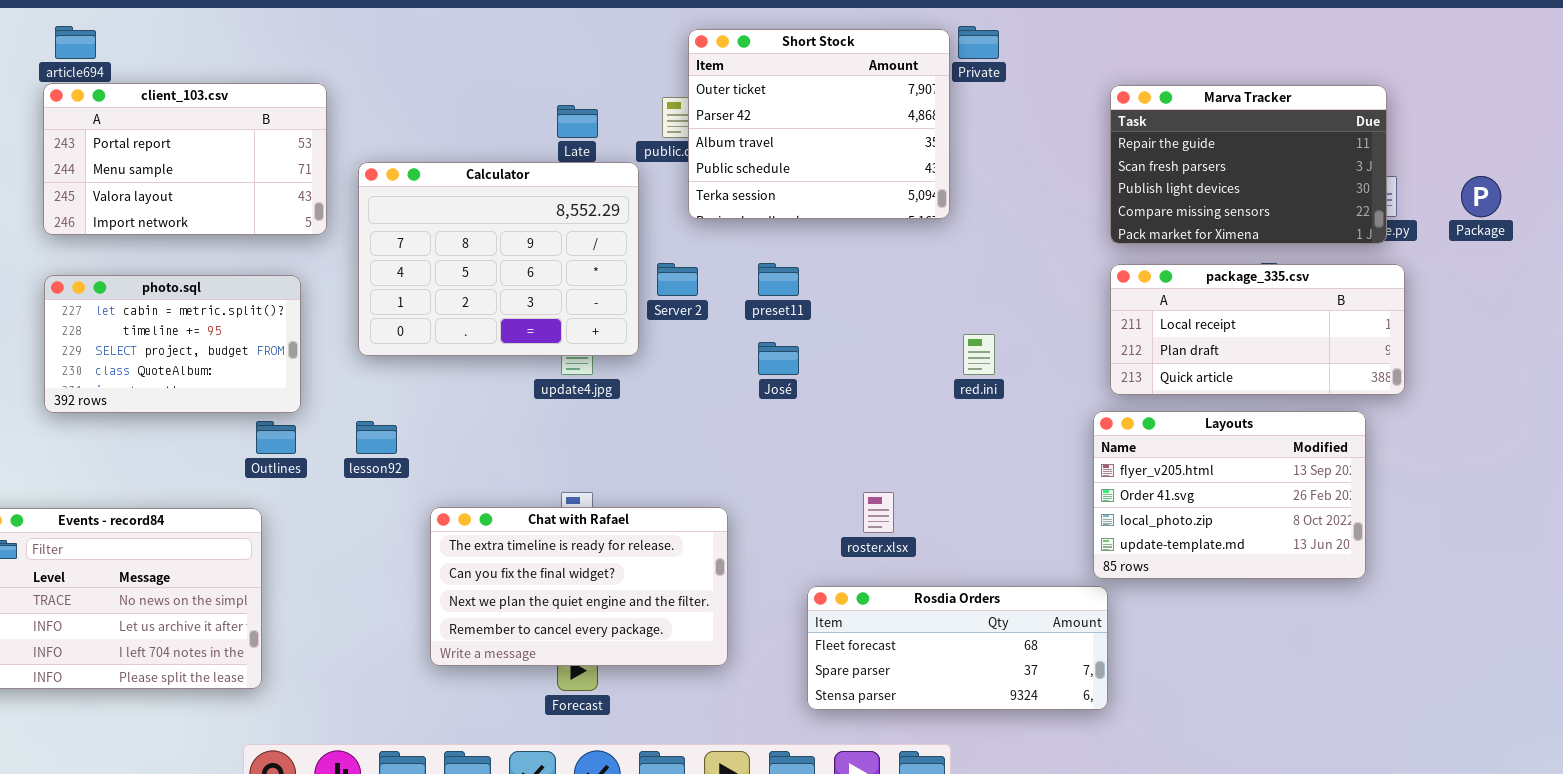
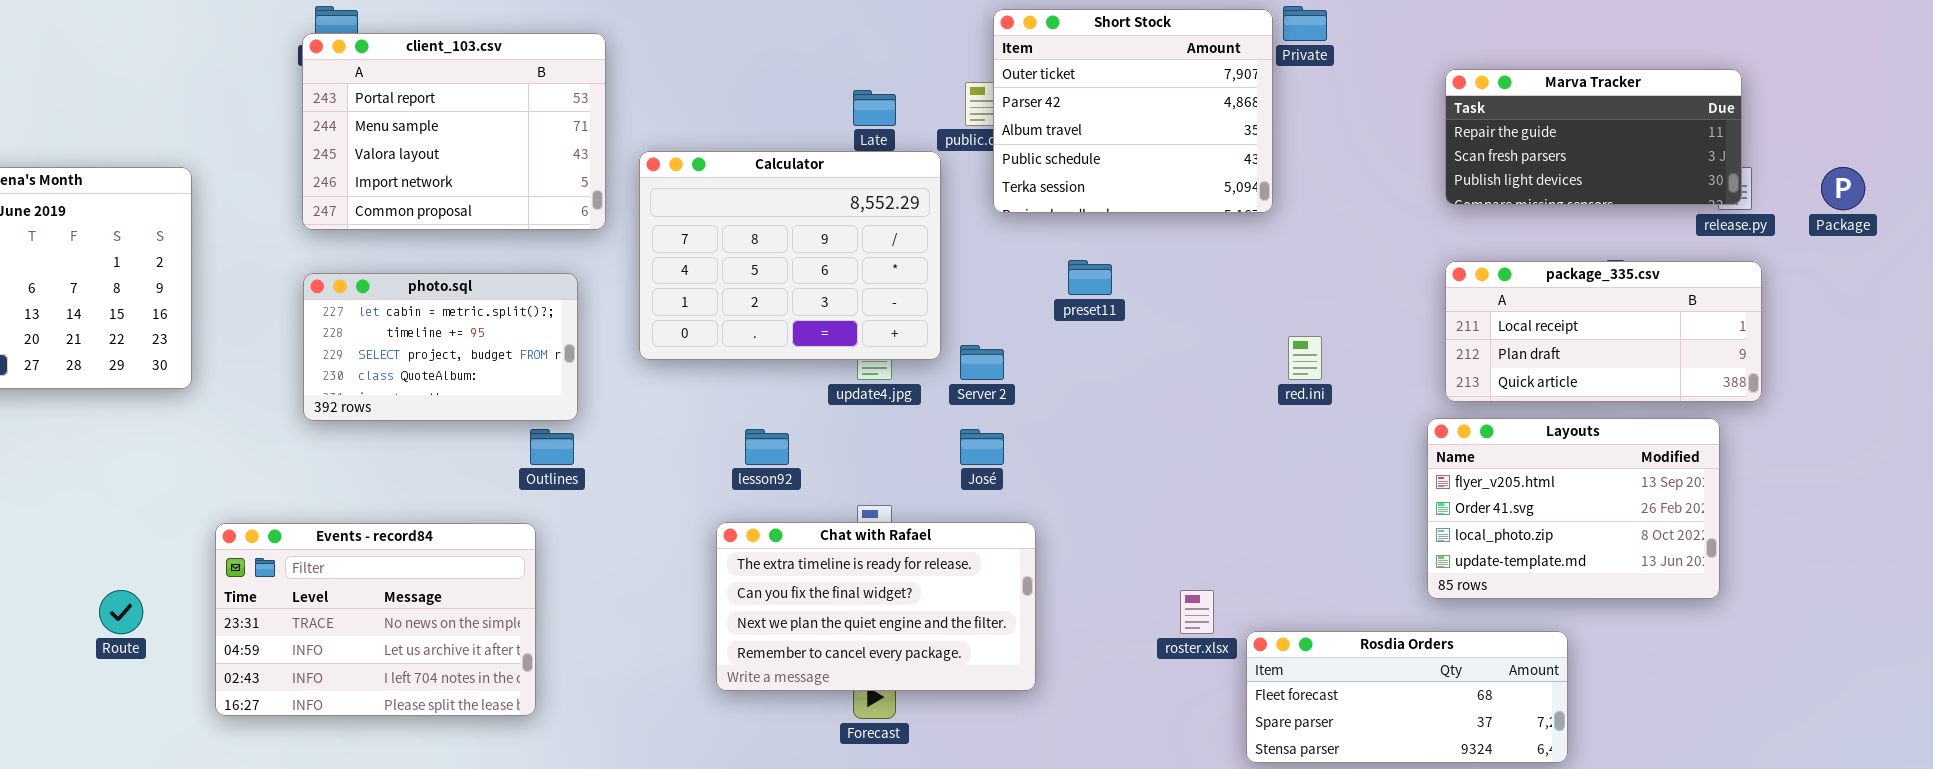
client_103.csv: [43,83,327,235] -> [302,33,606,230], resized
Marva Tracker: [1110,85,1387,244] -> [1445,69,1742,205], resized
Server 2: [657,263,698,296] -> [960,345,1004,380], moved
José: [758,342,799,375] -> [960,429,1004,465], moved
lesson92: [356,421,397,454] -> [745,429,789,465], moved
roster.xlsx: [863,492,894,533] -> [1180,590,1214,634], moved
Rosdia Orders: [807,586,1108,710] -> [1246,631,1568,763], moved

